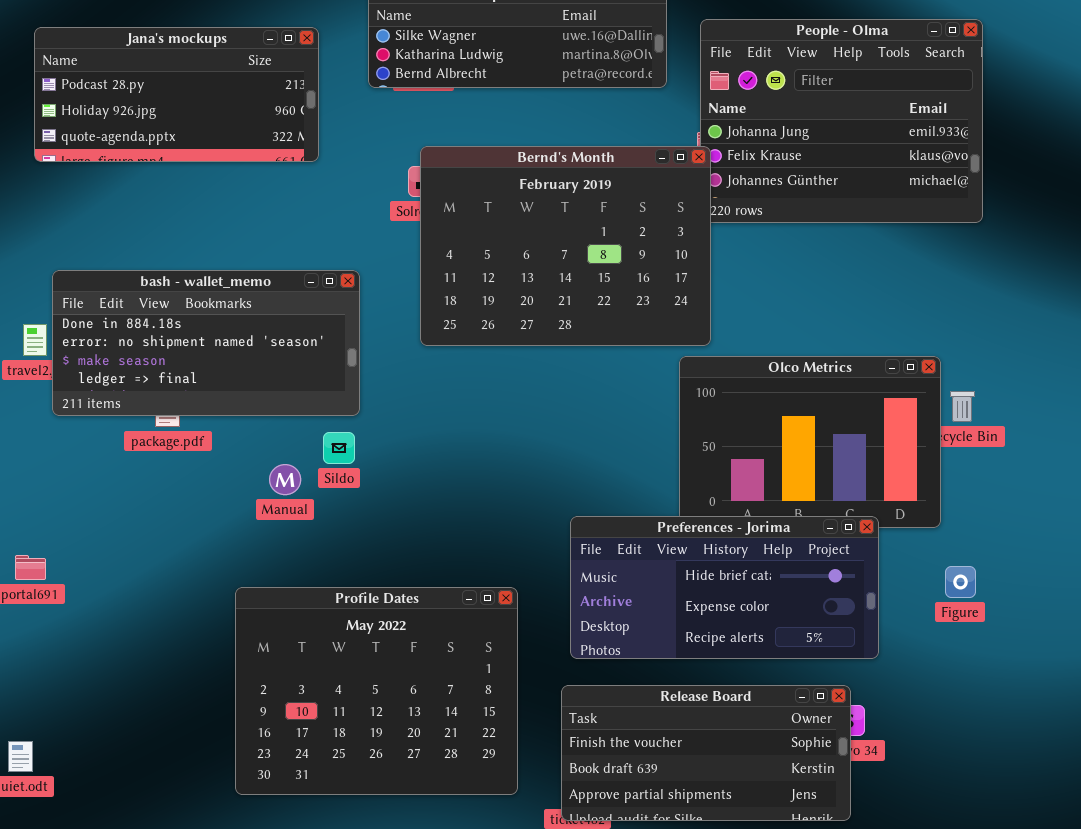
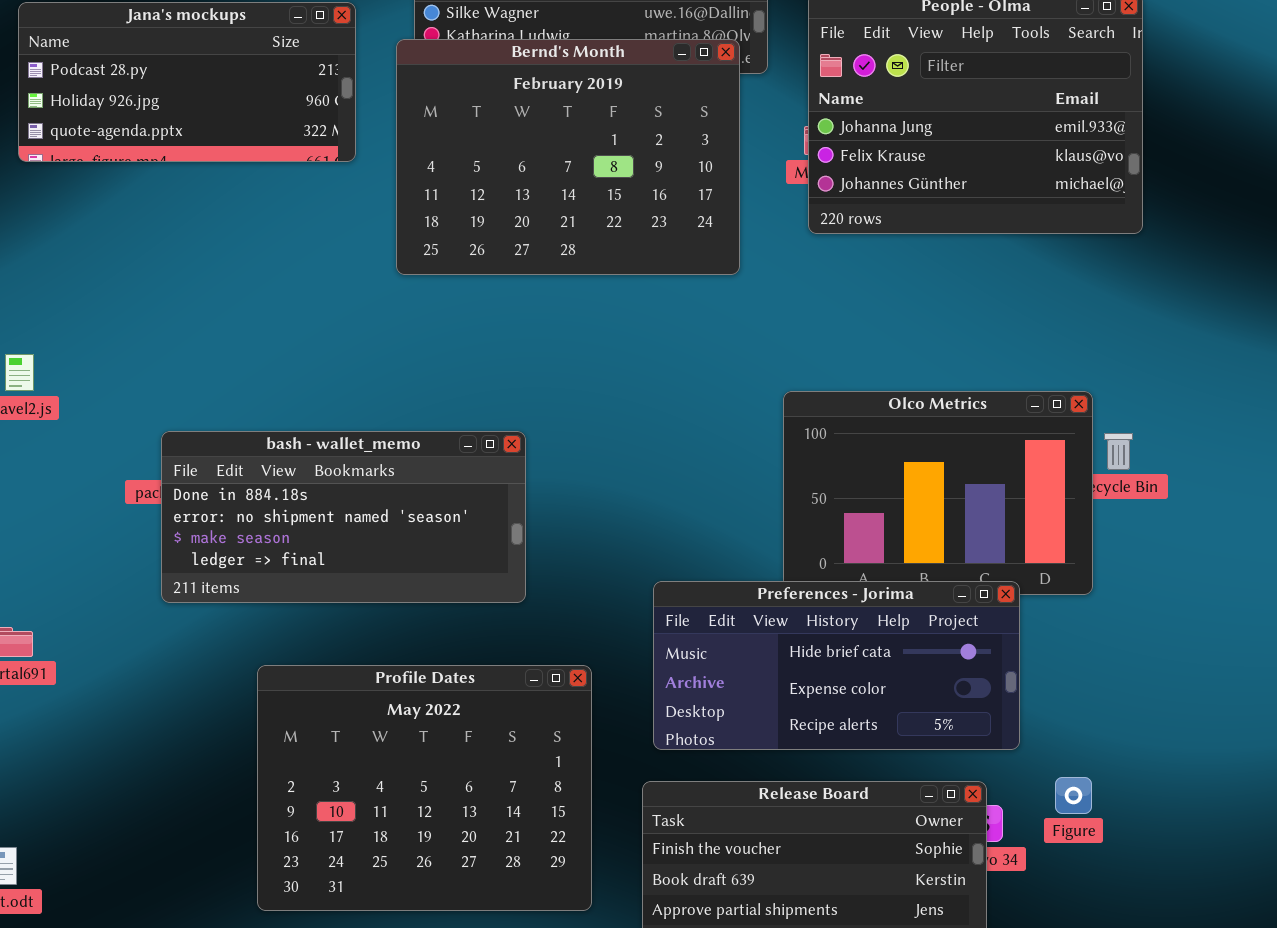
Bernd's Month: [420,146,711,346] -> [396,39,740,275], moved
bash - wallet_memo: [52,270,360,416] -> [161,431,526,603], moved
Figure: [945,566,976,598] -> [1055,777,1092,814], moved

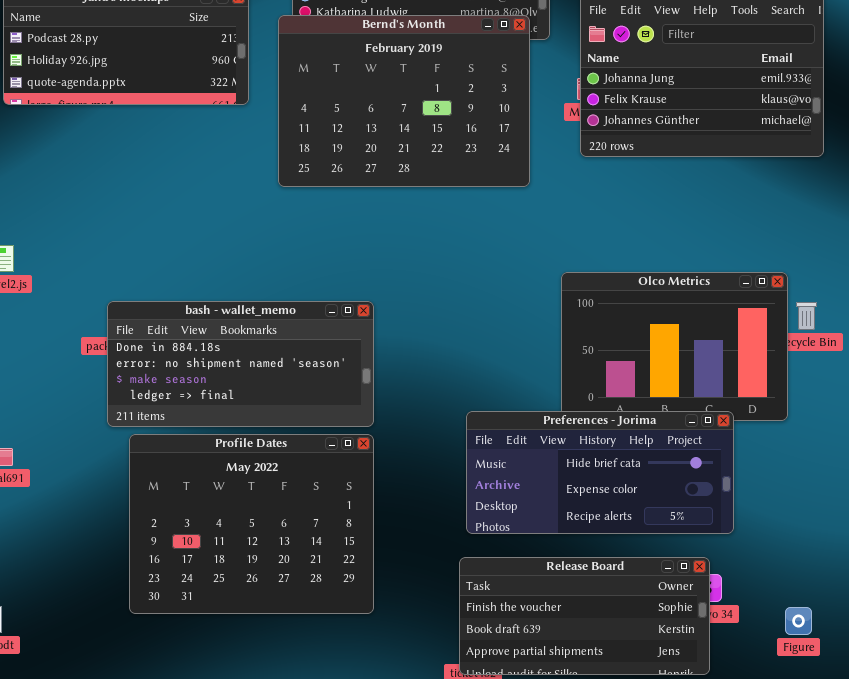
Profile Dates: [257,665,592,911] -> [129,434,374,614], moved
Figure: [1055,777,1092,814] -> [785,607,812,635], moved

